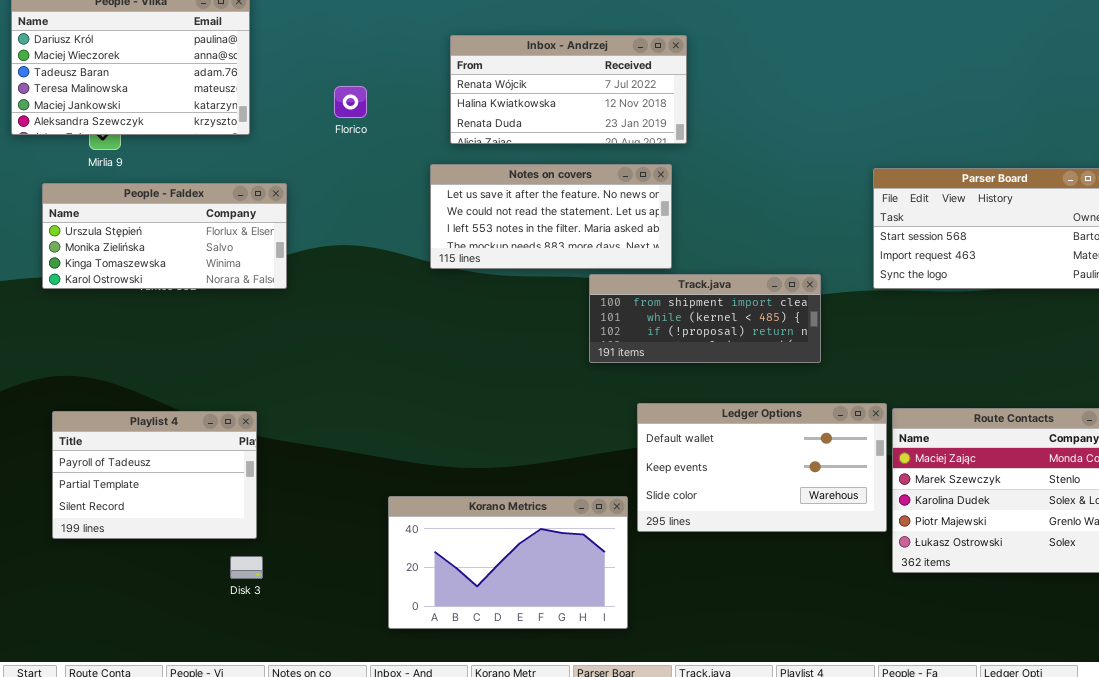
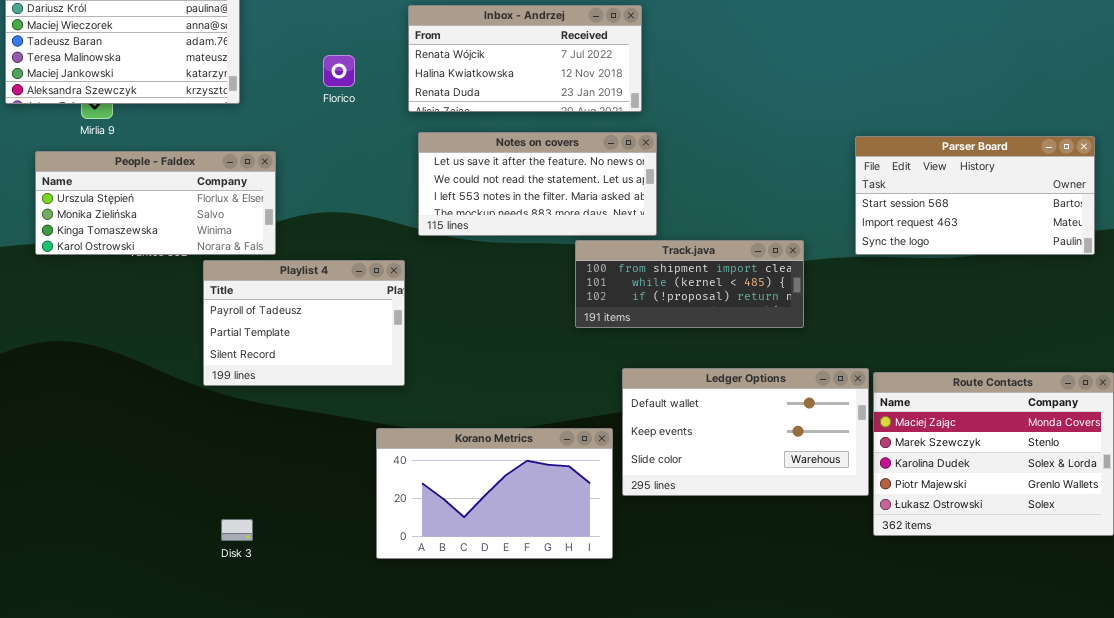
Inbox - Andrzej: [450,35,687,144] -> [408,5,642,112], moved
Playlist 4: [52,411,257,539] -> [203,260,405,386], moved
Korano Metrics: [388,496,628,629] -> [376,428,613,559], moved

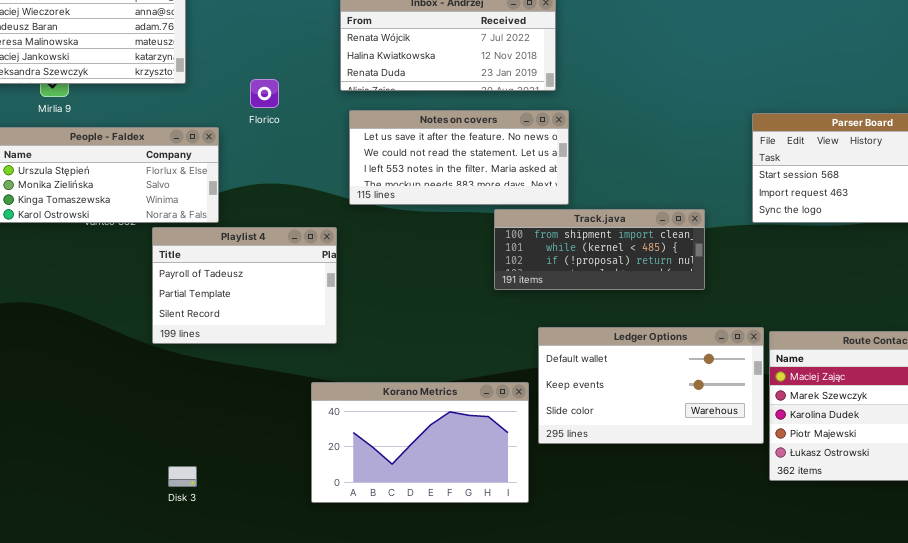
Florico: [323,55,355,87] -> [250,79,279,108], moved

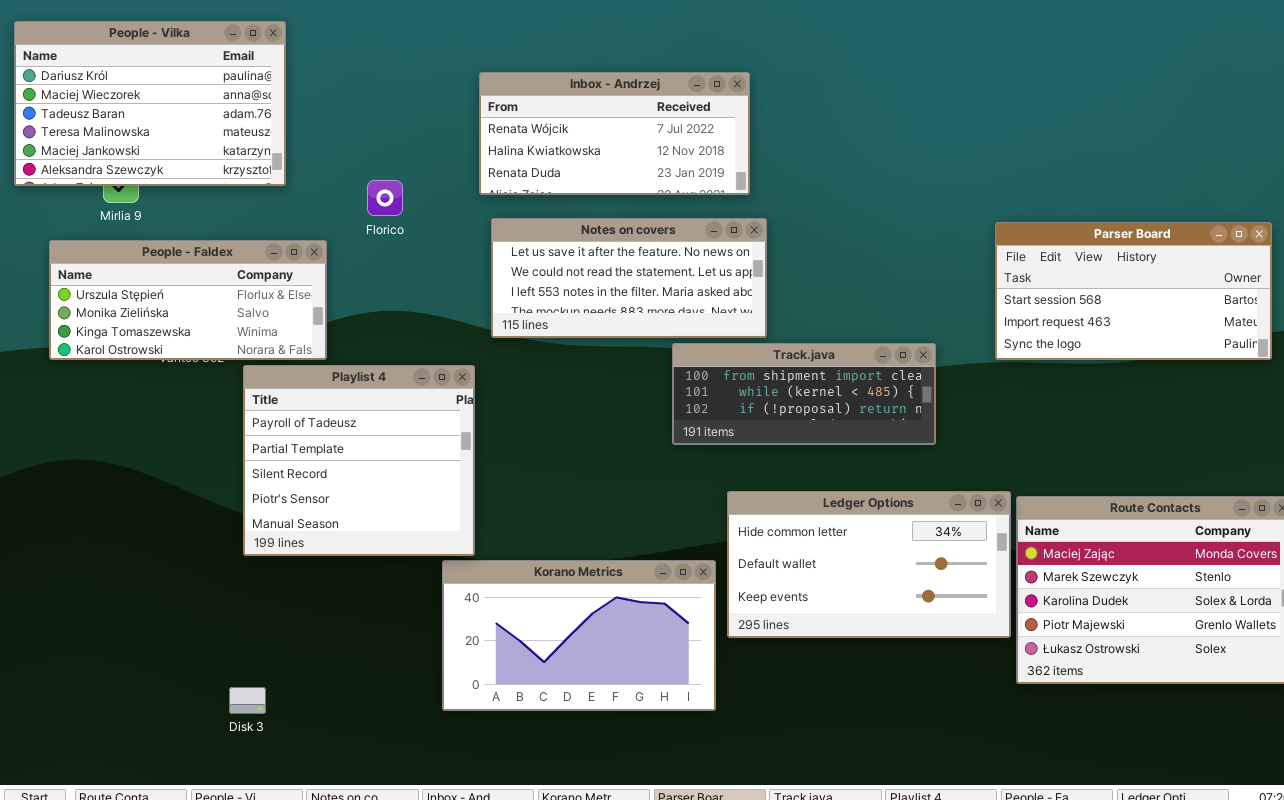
Playlist 4: [152,227,337,344] -> [243,365,475,556], resized
Ledger Options: [538,327,764,444] -> [727,491,1011,638], scrolled up 1 row
Disk 3: [168,466,197,487] -> [229,687,266,714], moved

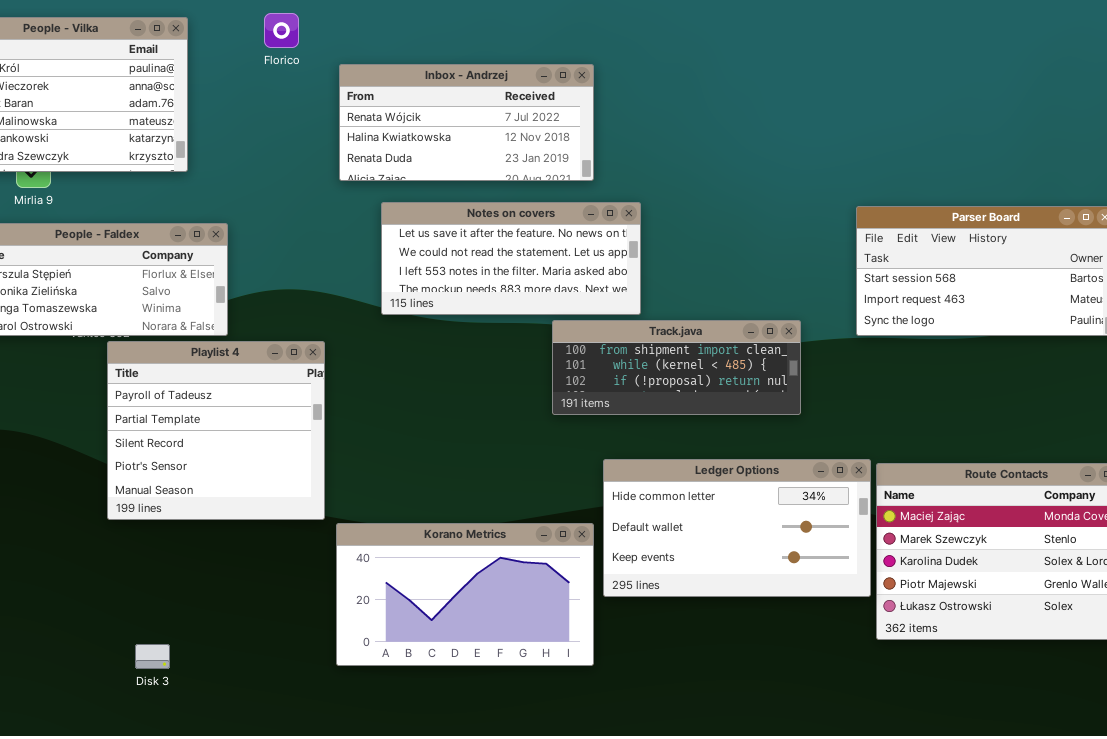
Inbox - Andrzej: [479,72,750,195] -> [339,64,594,181], moved
Florico: [367,180,403,216] -> [264,13,299,48], moved
Playlist 4: [243,365,475,556] -> [107,341,325,520], moved

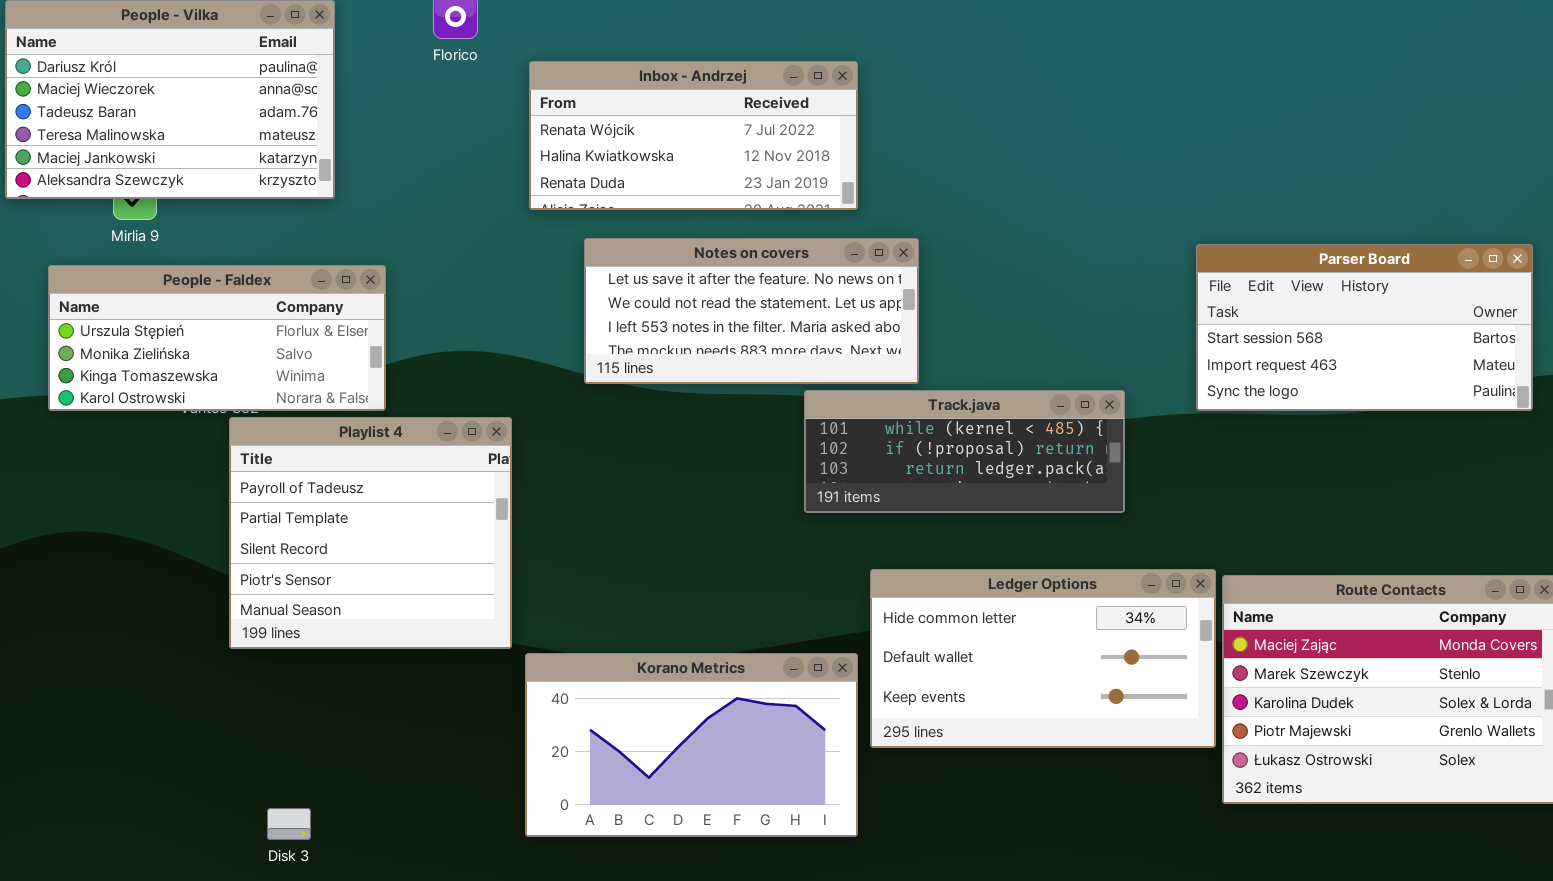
Track.java: [552,320,801,415] -> [804,390,1125,513], scrolled down 1 row

